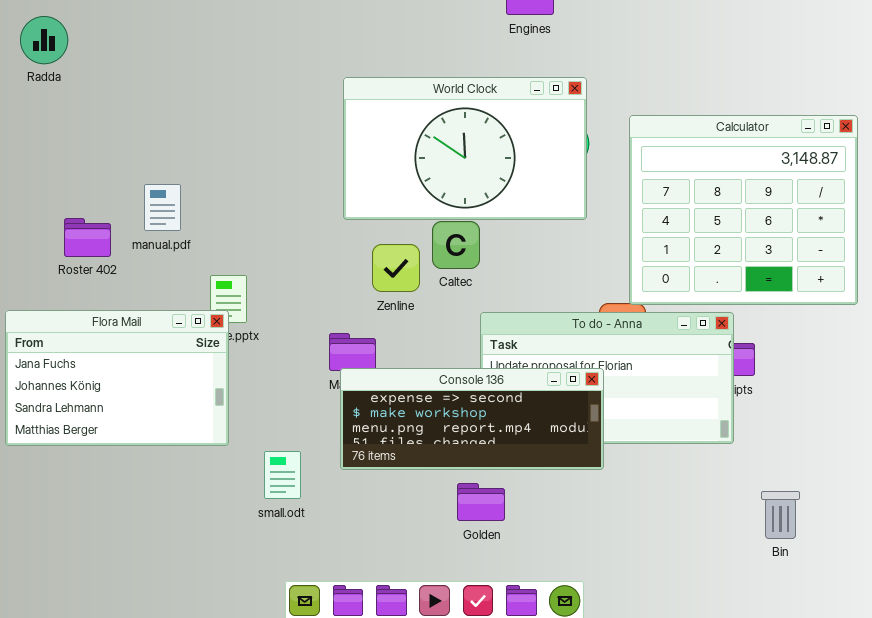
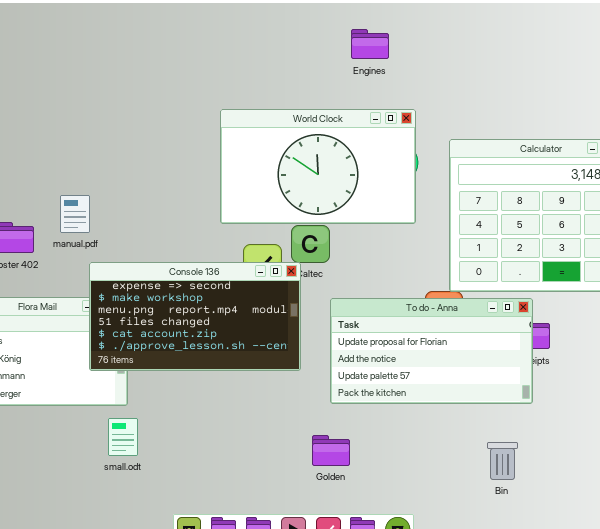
Console 136: [340,368,604,470] -> [89,262,301,371], moved, resized
small.odt: [264,451,301,499] -> [108,418,138,456], moved
Bin: [761,491,800,539] -> [487,442,518,480], moved

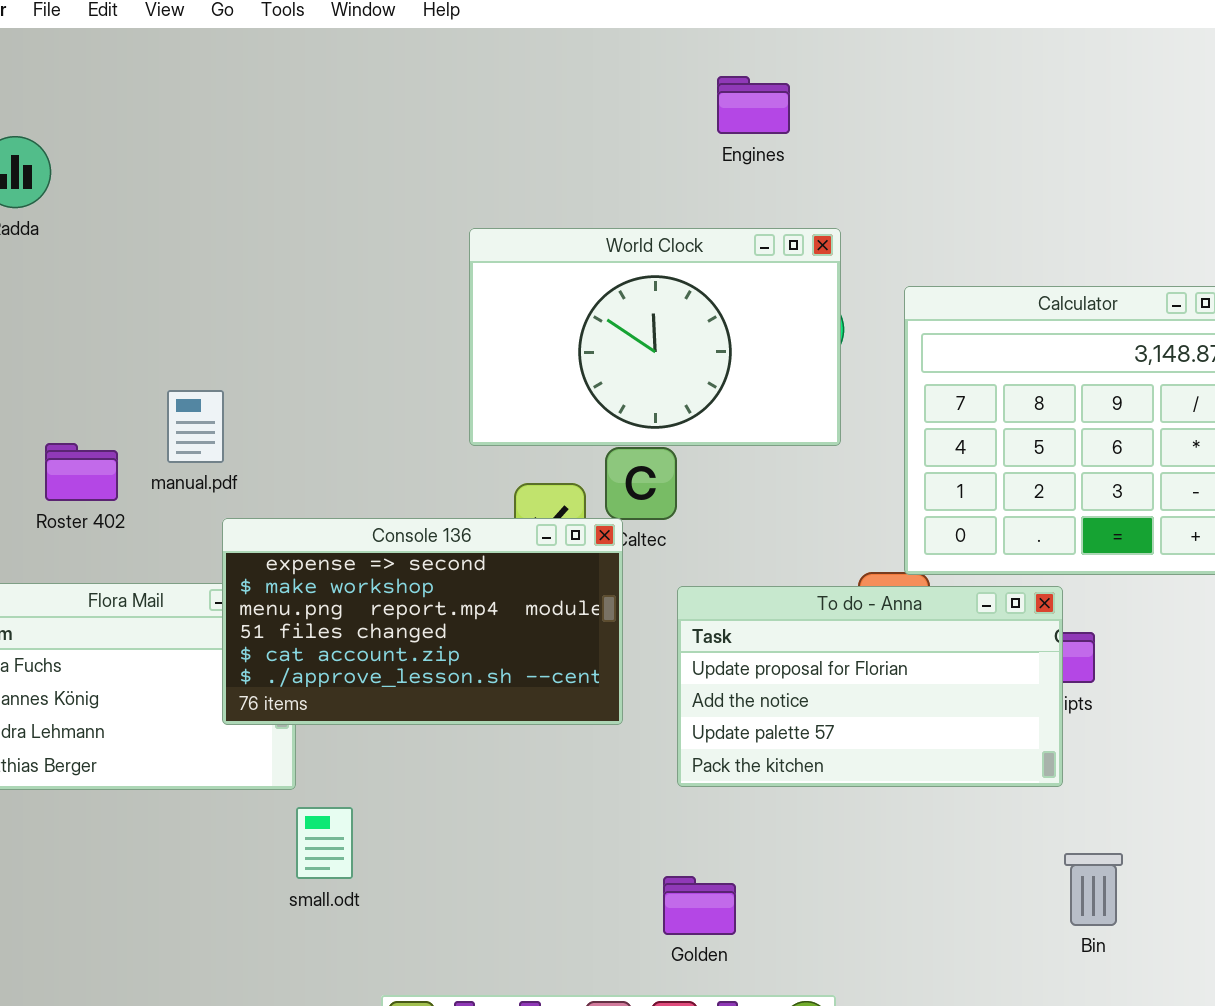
small.odt: [108,418,138,456] -> [296,807,353,879], moved
Golden: [312,435,350,466] -> [663,876,736,935], moved
Bin: [487,442,518,480] -> [1064,853,1123,926], moved

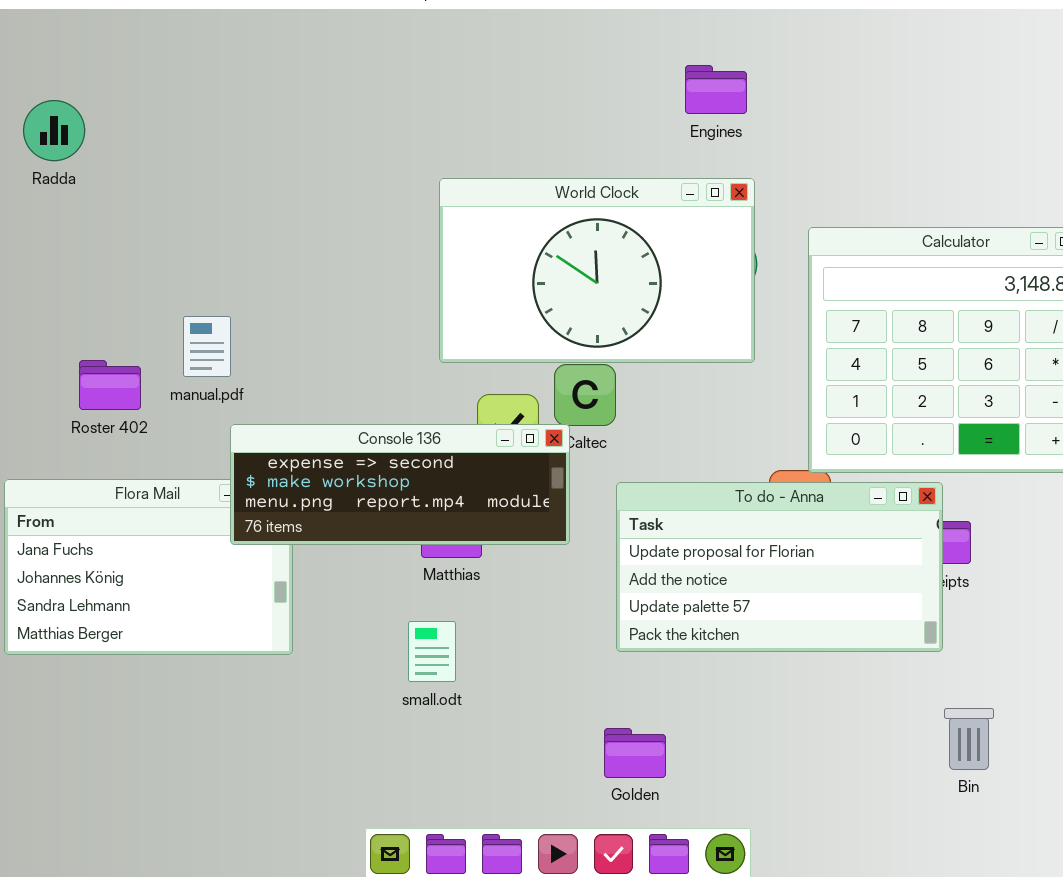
Engines: [717,76,790,134] -> [685,65,747,114], moved
Console 136: [222,518,623,725] -> [230,424,570,545], resized
small.odt: [296,807,353,879] -> [408,621,456,682], moved

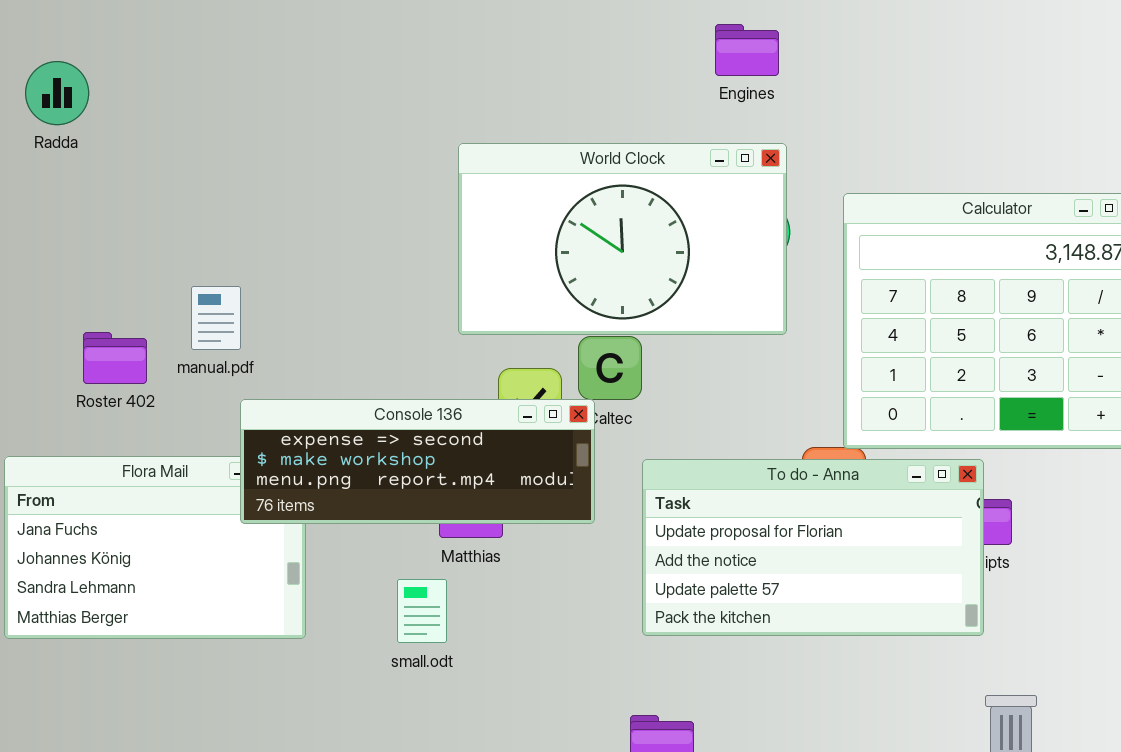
small.odt: [408,621,456,682] -> [397,579,447,643], moved

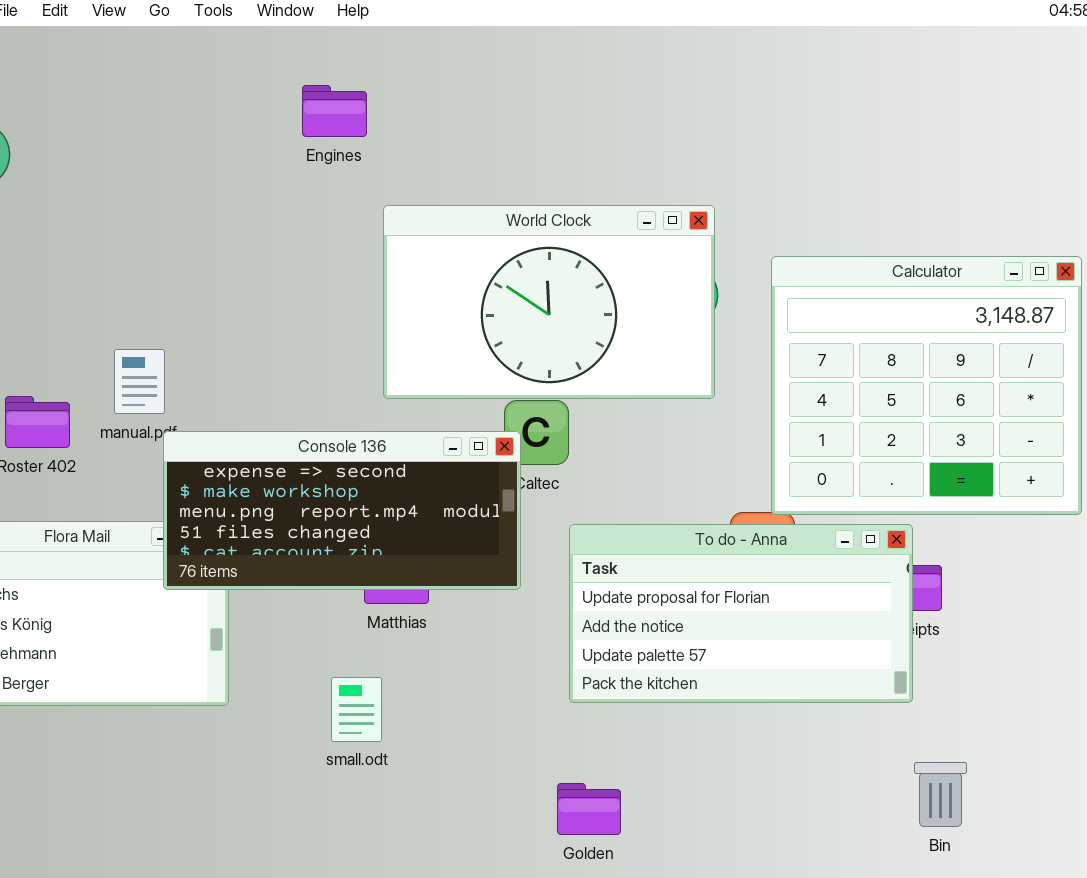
Engines: [715,24,779,76] -> [302,85,367,137], moved
Console 136: [240,399,595,524] -> [163,431,521,590], resized
small.odt: [397,579,447,643] -> [331,677,382,742], moved

